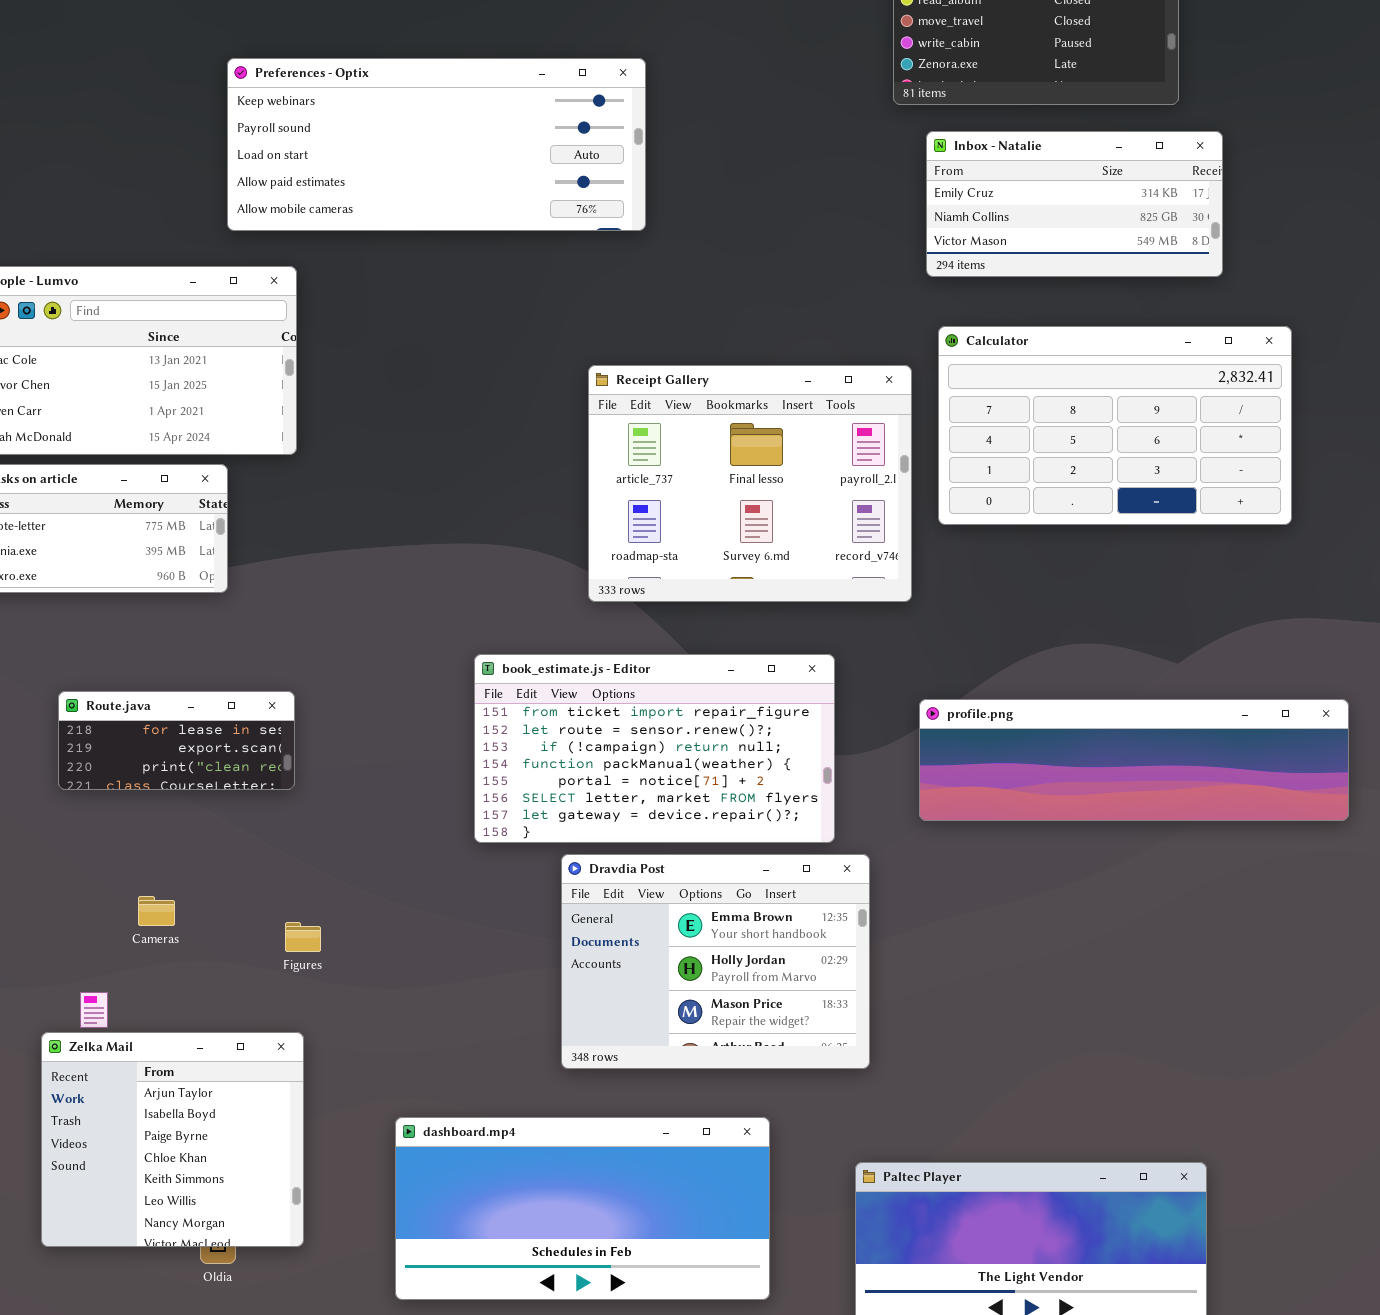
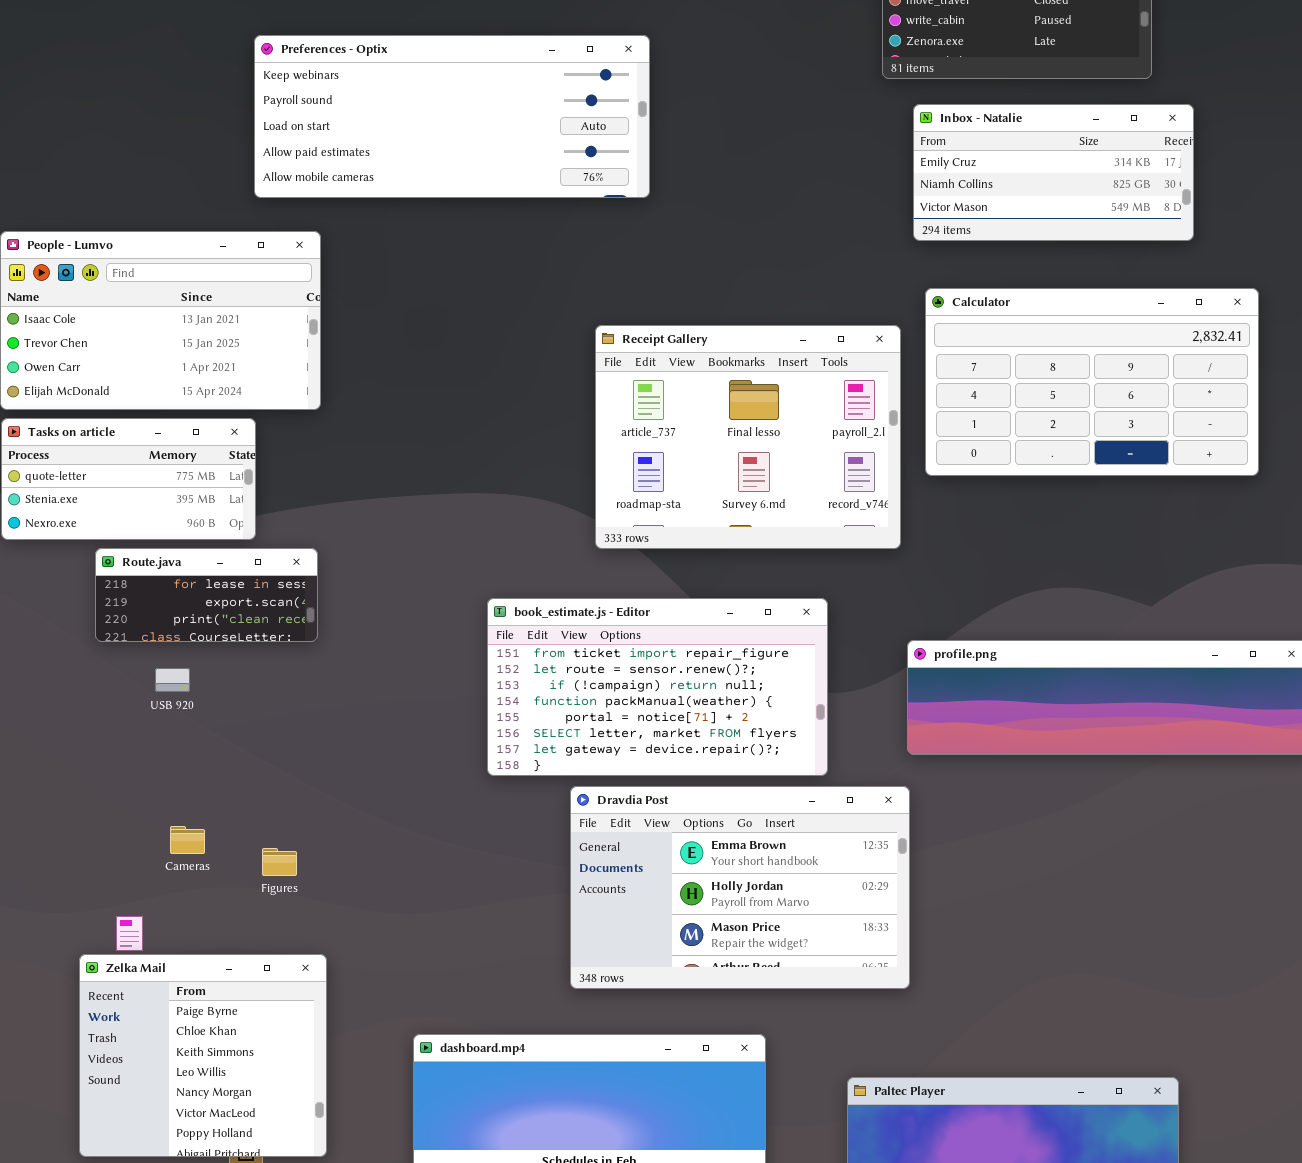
Route.java: [58,691,295,790] -> [95,548,318,642], moved
Dravdia Post: [561,854,870,1069] -> [570,786,910,989], resized
Figures: [285,922,321,952] -> [262,848,297,876], moved
Zelka Mail: [41,1032,304,1247] -> [79,954,327,1157], scrolled down 2 rows

